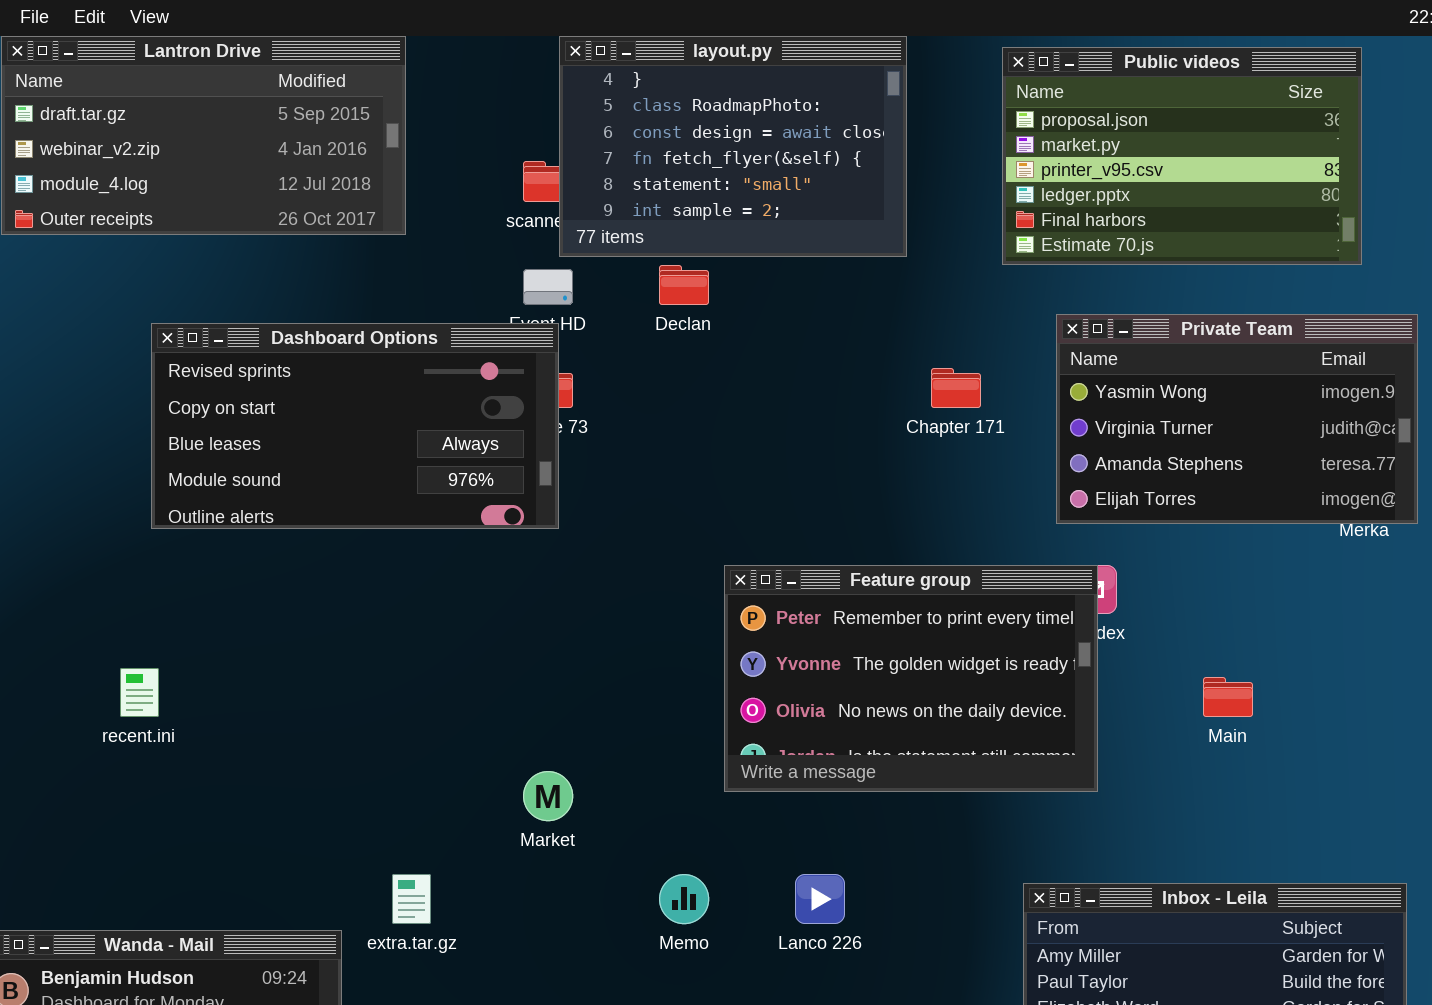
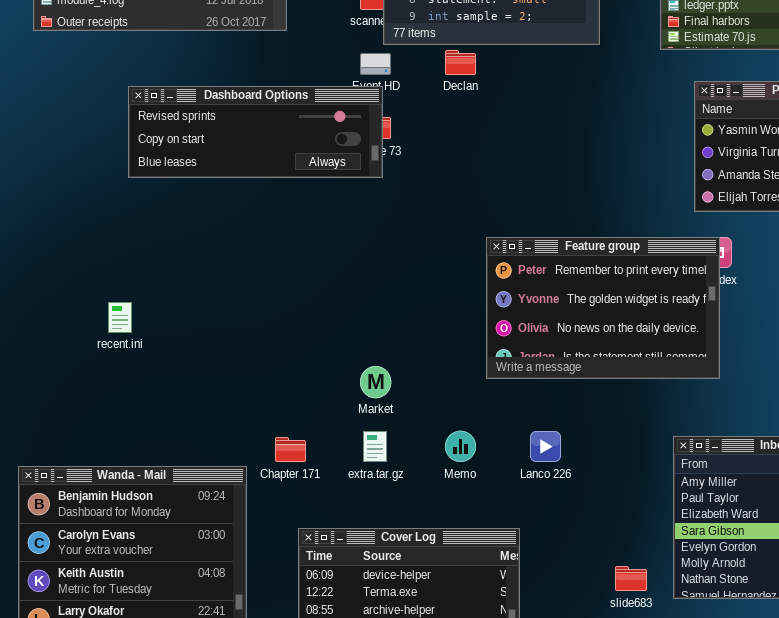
Dashboard Options: [151,323,559,529] -> [128,86,383,178], resized
Chapter 171: [931,368,981,408] -> [275,437,306,462], moved
extra.tar.gz: [392,874,431,924] -> [363,431,387,462], moved

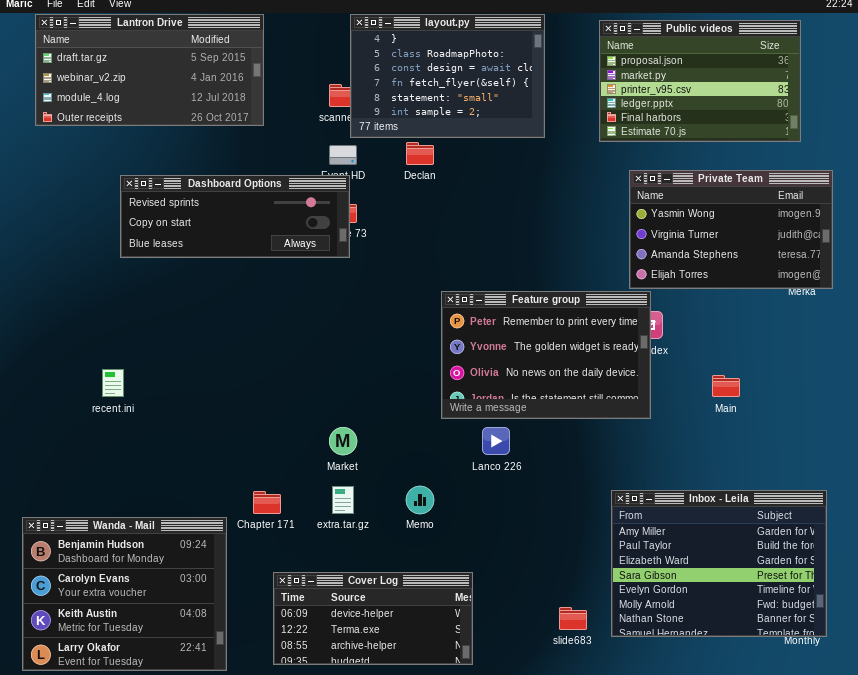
Feature group: [486,237,720,379] -> [441,291,651,419], moved
Lanco 226: [530,431,561,462] -> [482,427,510,455], moved

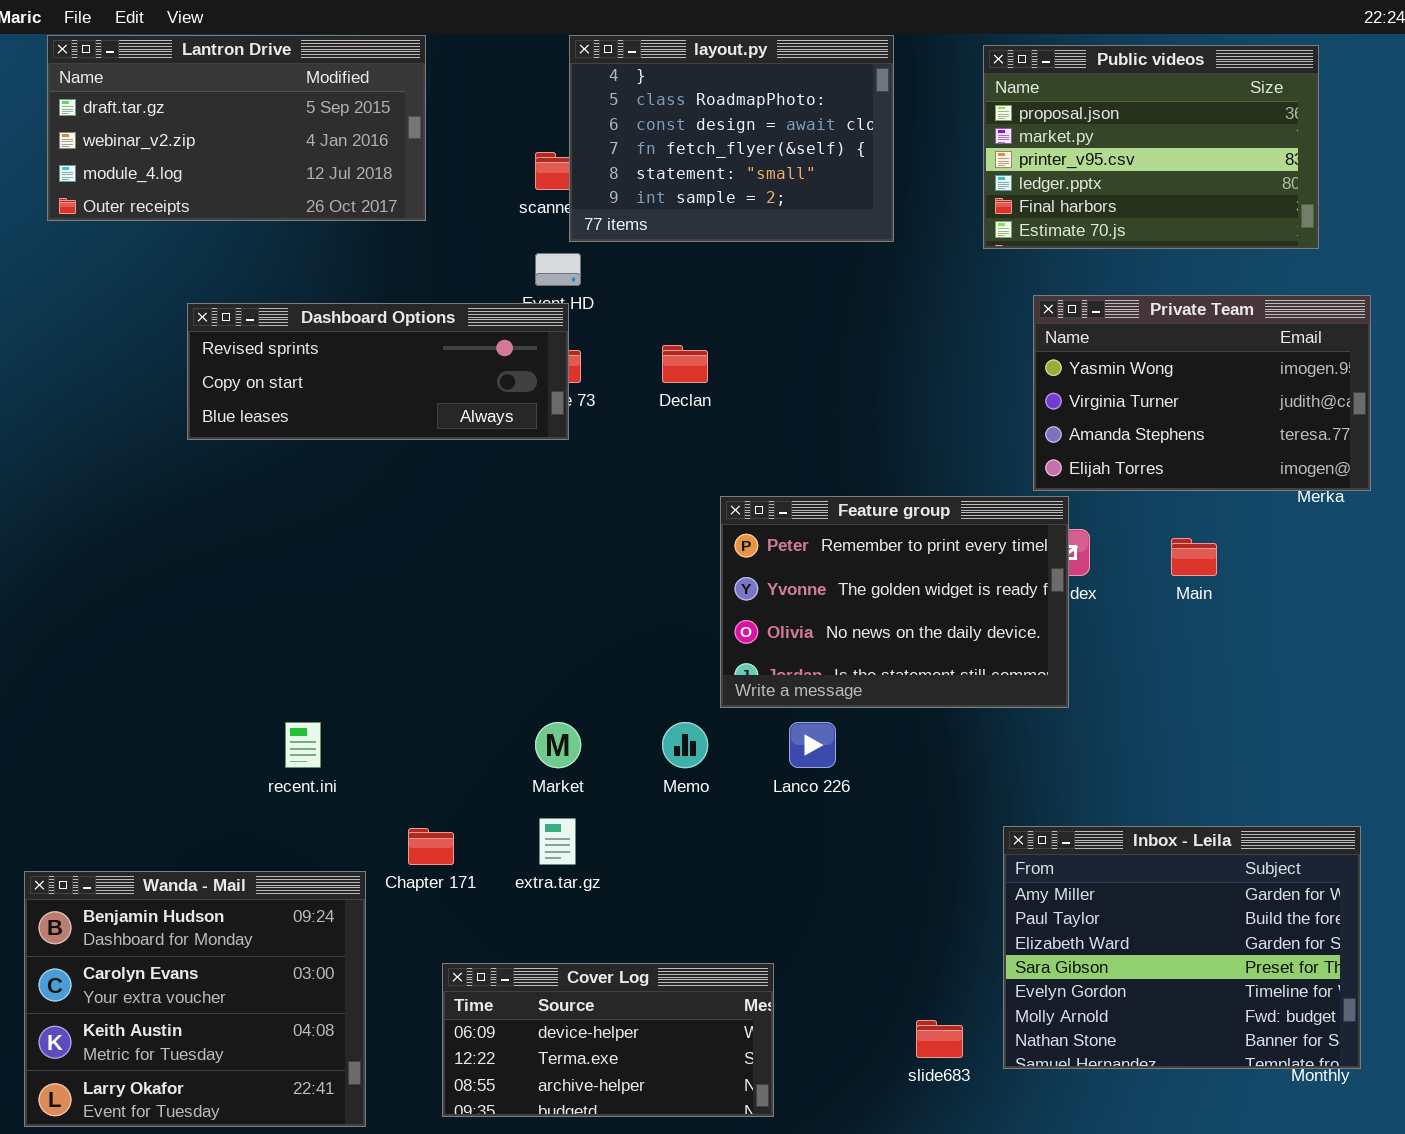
Declan: [406,142,434,165] -> [662,345,708,383], moved
recent.ini: [102,369,124,397] -> [285,722,321,768], moved
Main: [712,375,740,397] -> [1171,538,1217,576], moved
Memo: [406,486,434,514] -> [662,722,708,768], moved

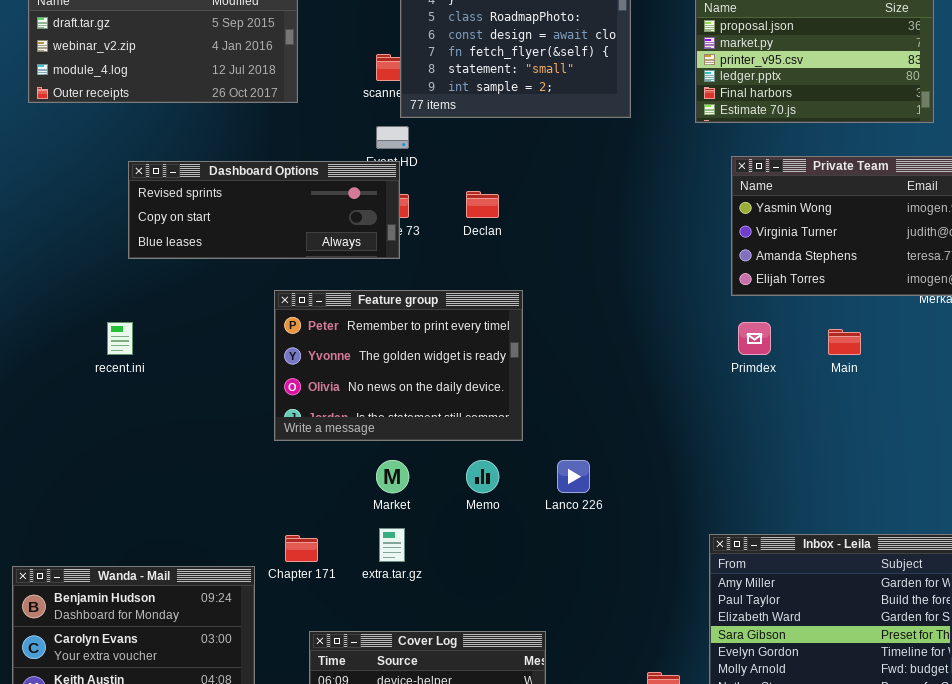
Feature group: [720,496,1069,708] -> [274,290,523,441], moved
recent.ini: [285,722,321,768] -> [107,322,133,355], moved

